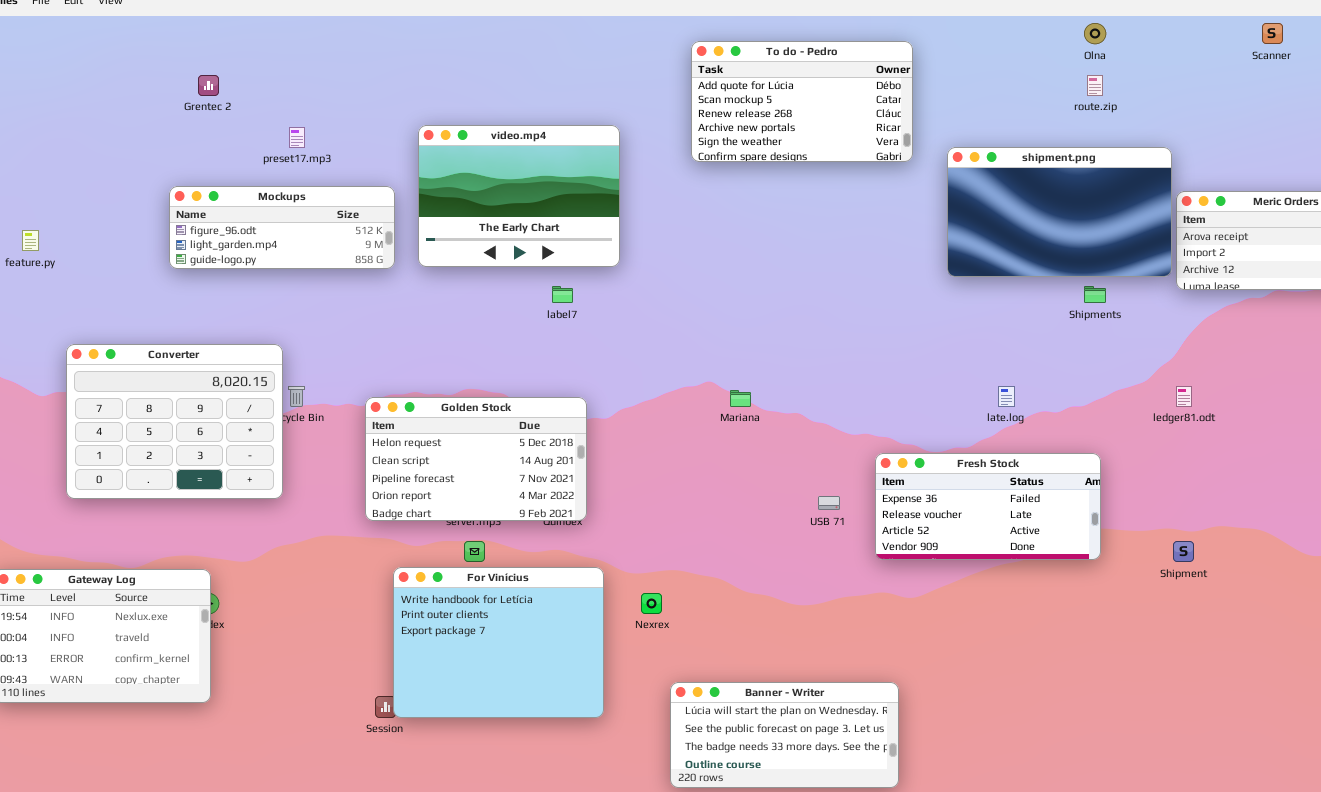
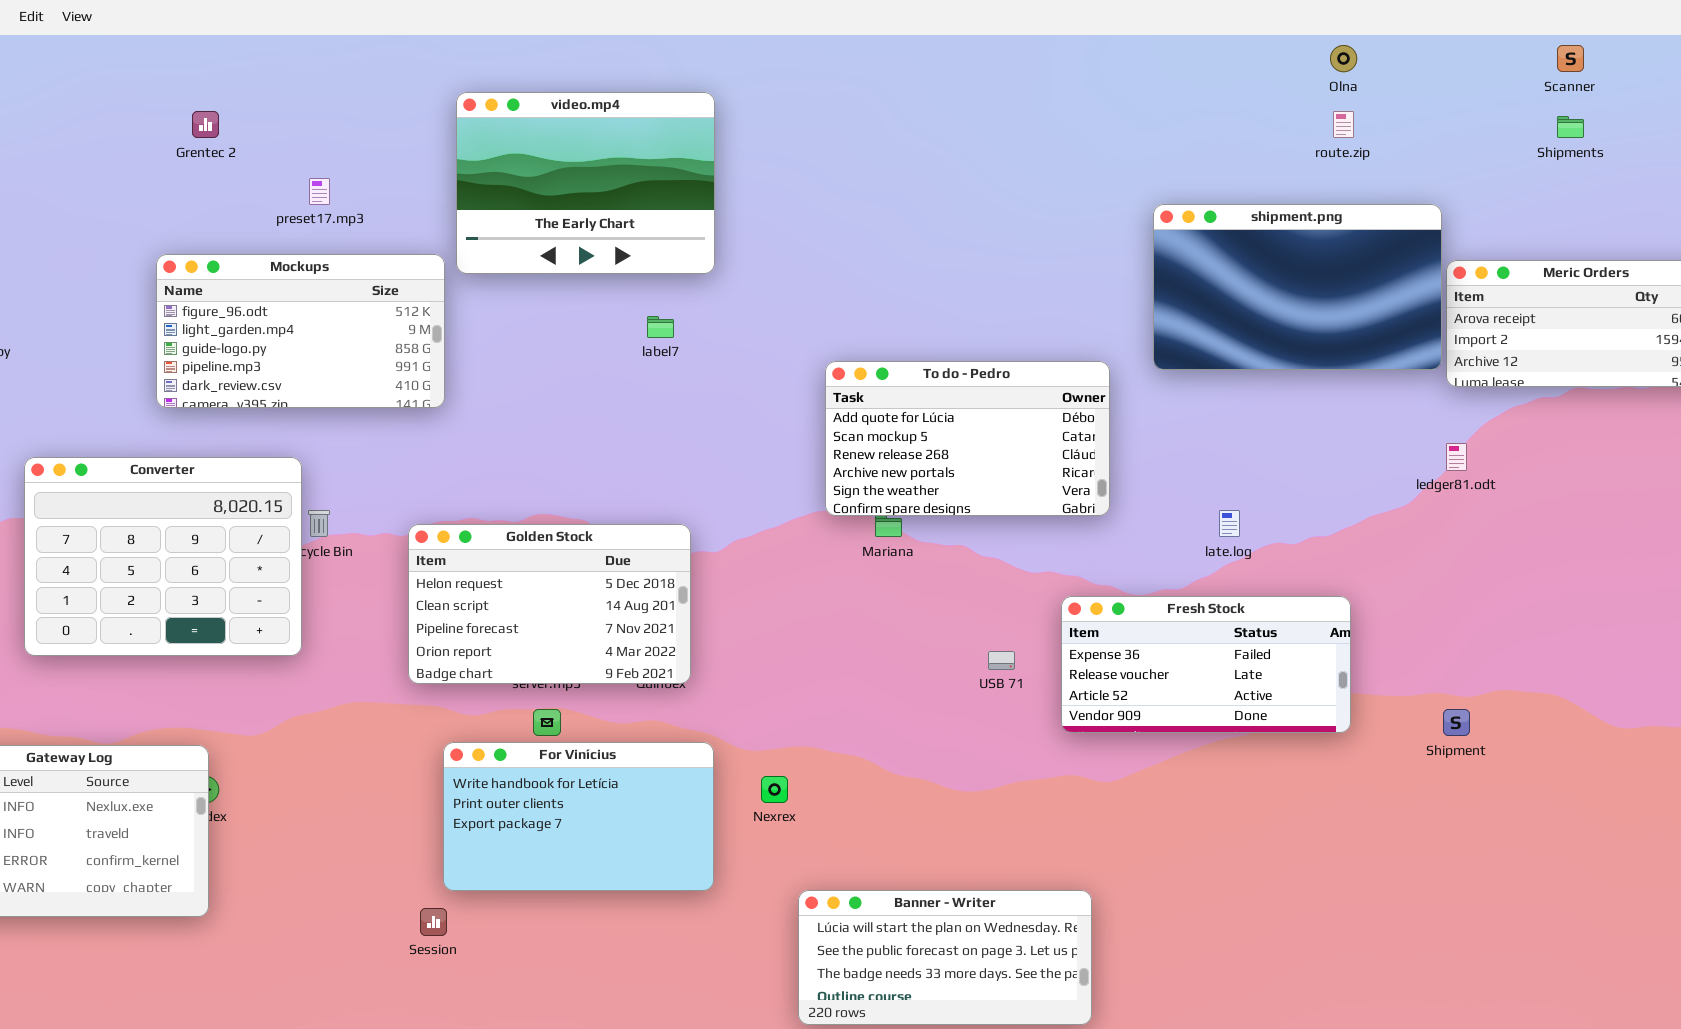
To do - Pedro: [691,41,913,162] -> [825,361,1110,516], moved
video.mp4: [418,125,620,267] -> [456,92,715,274], moved
Mockups: [169,186,395,269] -> [156,254,445,408], resized
label7: [552,286,573,303] -> [647,316,674,338], moved
Shipments: [1084,286,1106,303] -> [1557,116,1584,138], moved
ledger81.odt: [1176,386,1192,407] -> [1446,443,1467,471], moved
For Vinícius: [393,567,604,718] -> [443,742,714,891], resized

